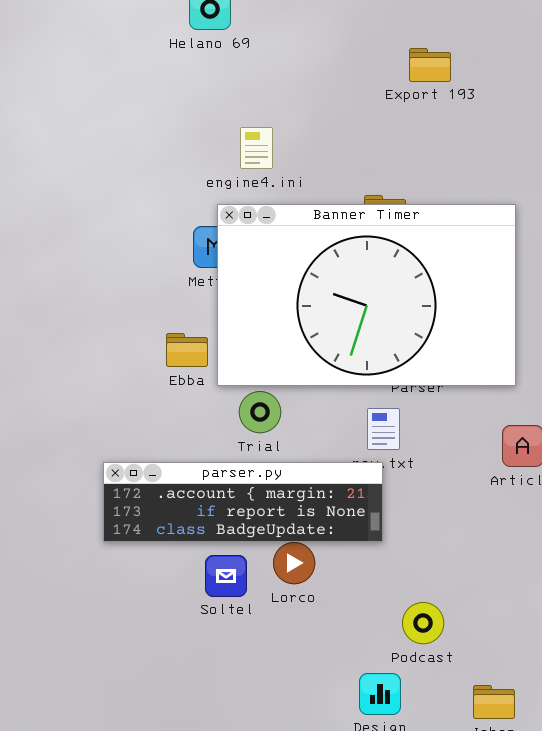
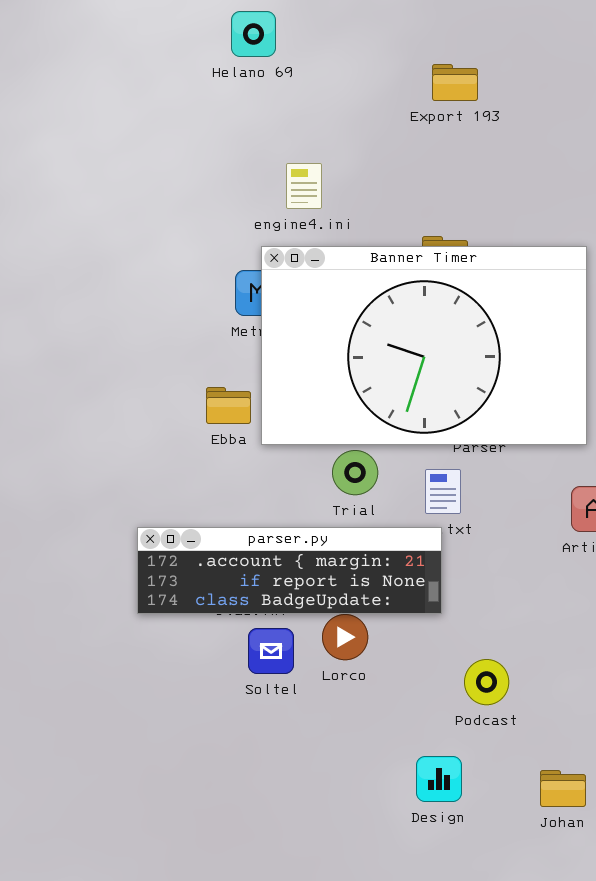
Export 193: [409,48,451,82] -> [432,64,478,101], moved
Trial: [239,391,281,433] -> [332,450,378,495], moved
Podcast: [402,602,444,644] -> [464,659,509,705], moved

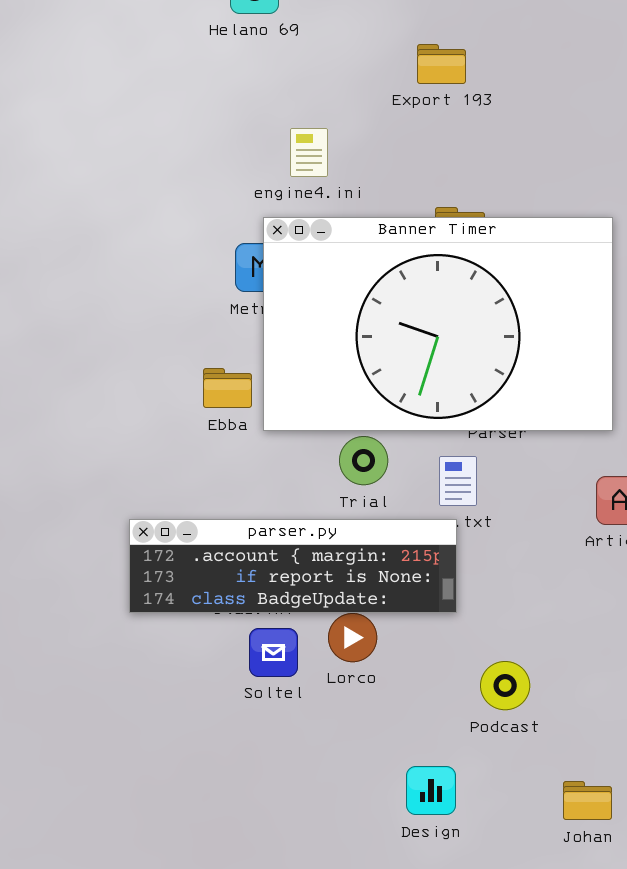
Export 193: [432,64,478,101] -> [417,44,466,84], moved
Design: [416,756,462,802] -> [406,766,456,815], moved

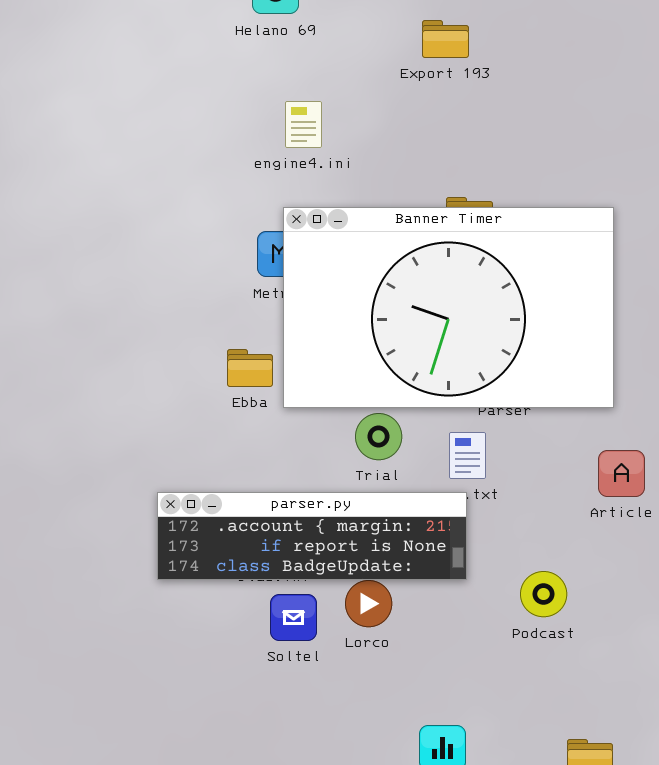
Export 193: [417,44,466,84] -> [422,20,469,58], moved
engine4.ini: [290,128,328,177] -> [285,101,322,148], moved
Podcast: [480,661,530,710] -> [520,571,567,617], moved

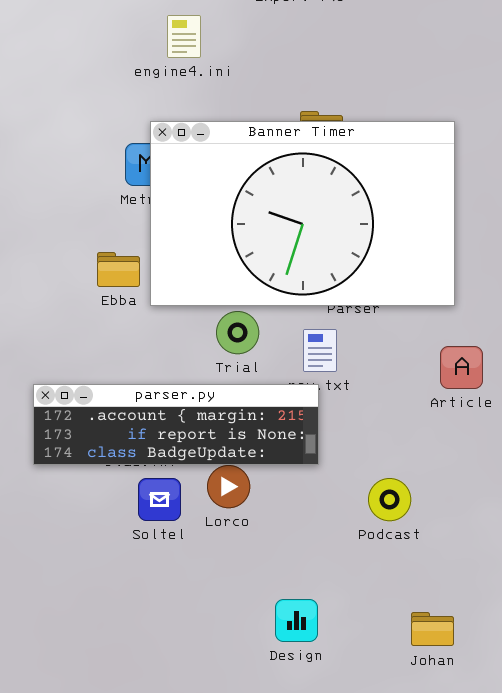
engine4.ini: [285,101,322,148] -> [167,15,201,58], moved
Podcast: [520,571,567,617] -> [368,478,411,521], moved

